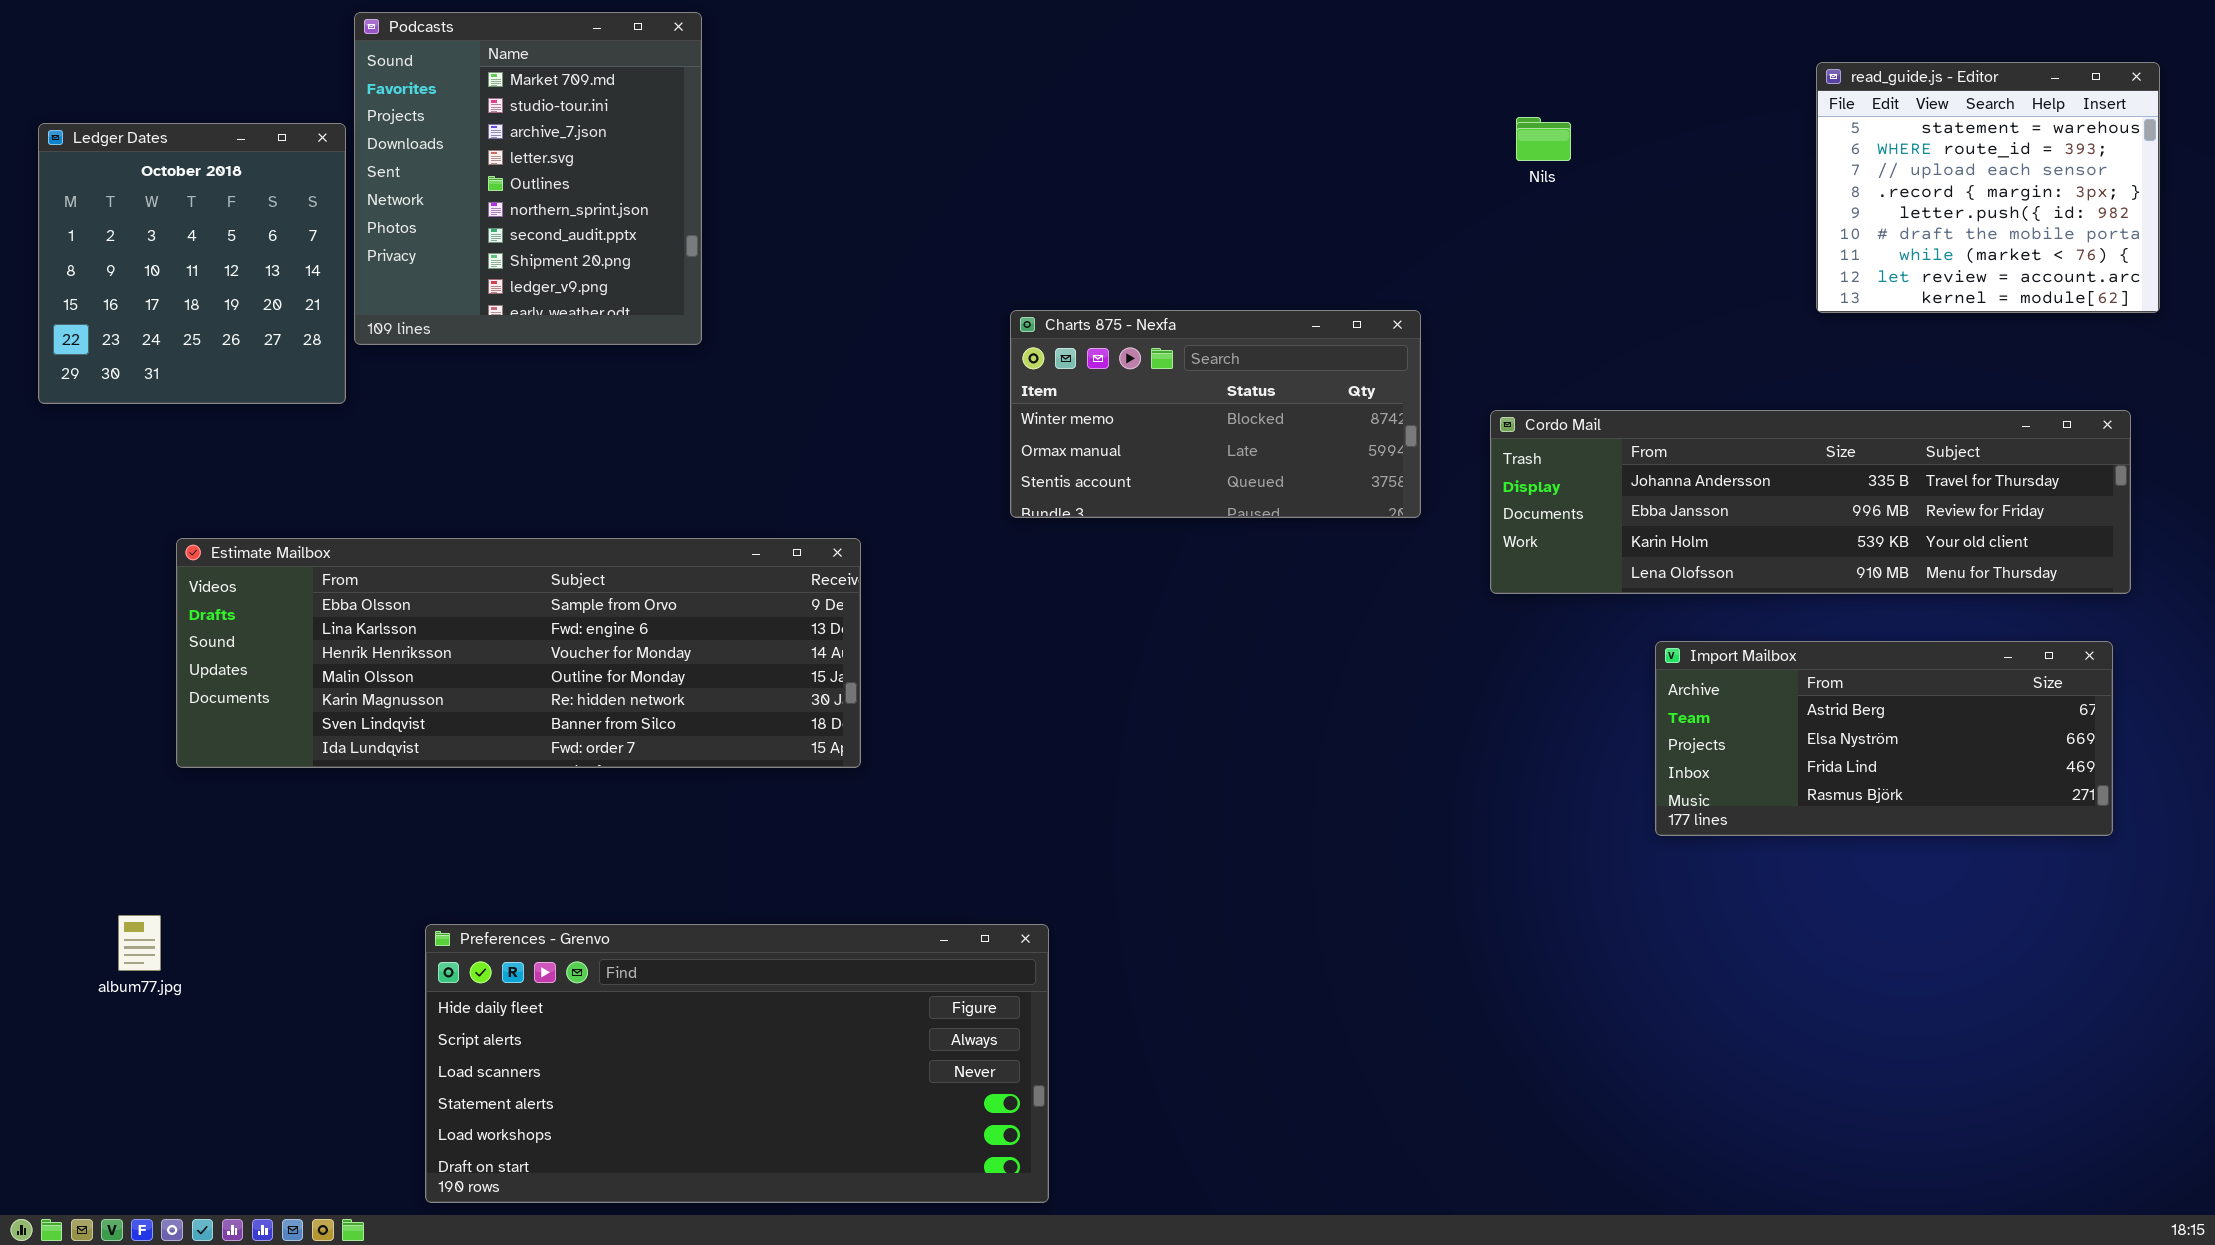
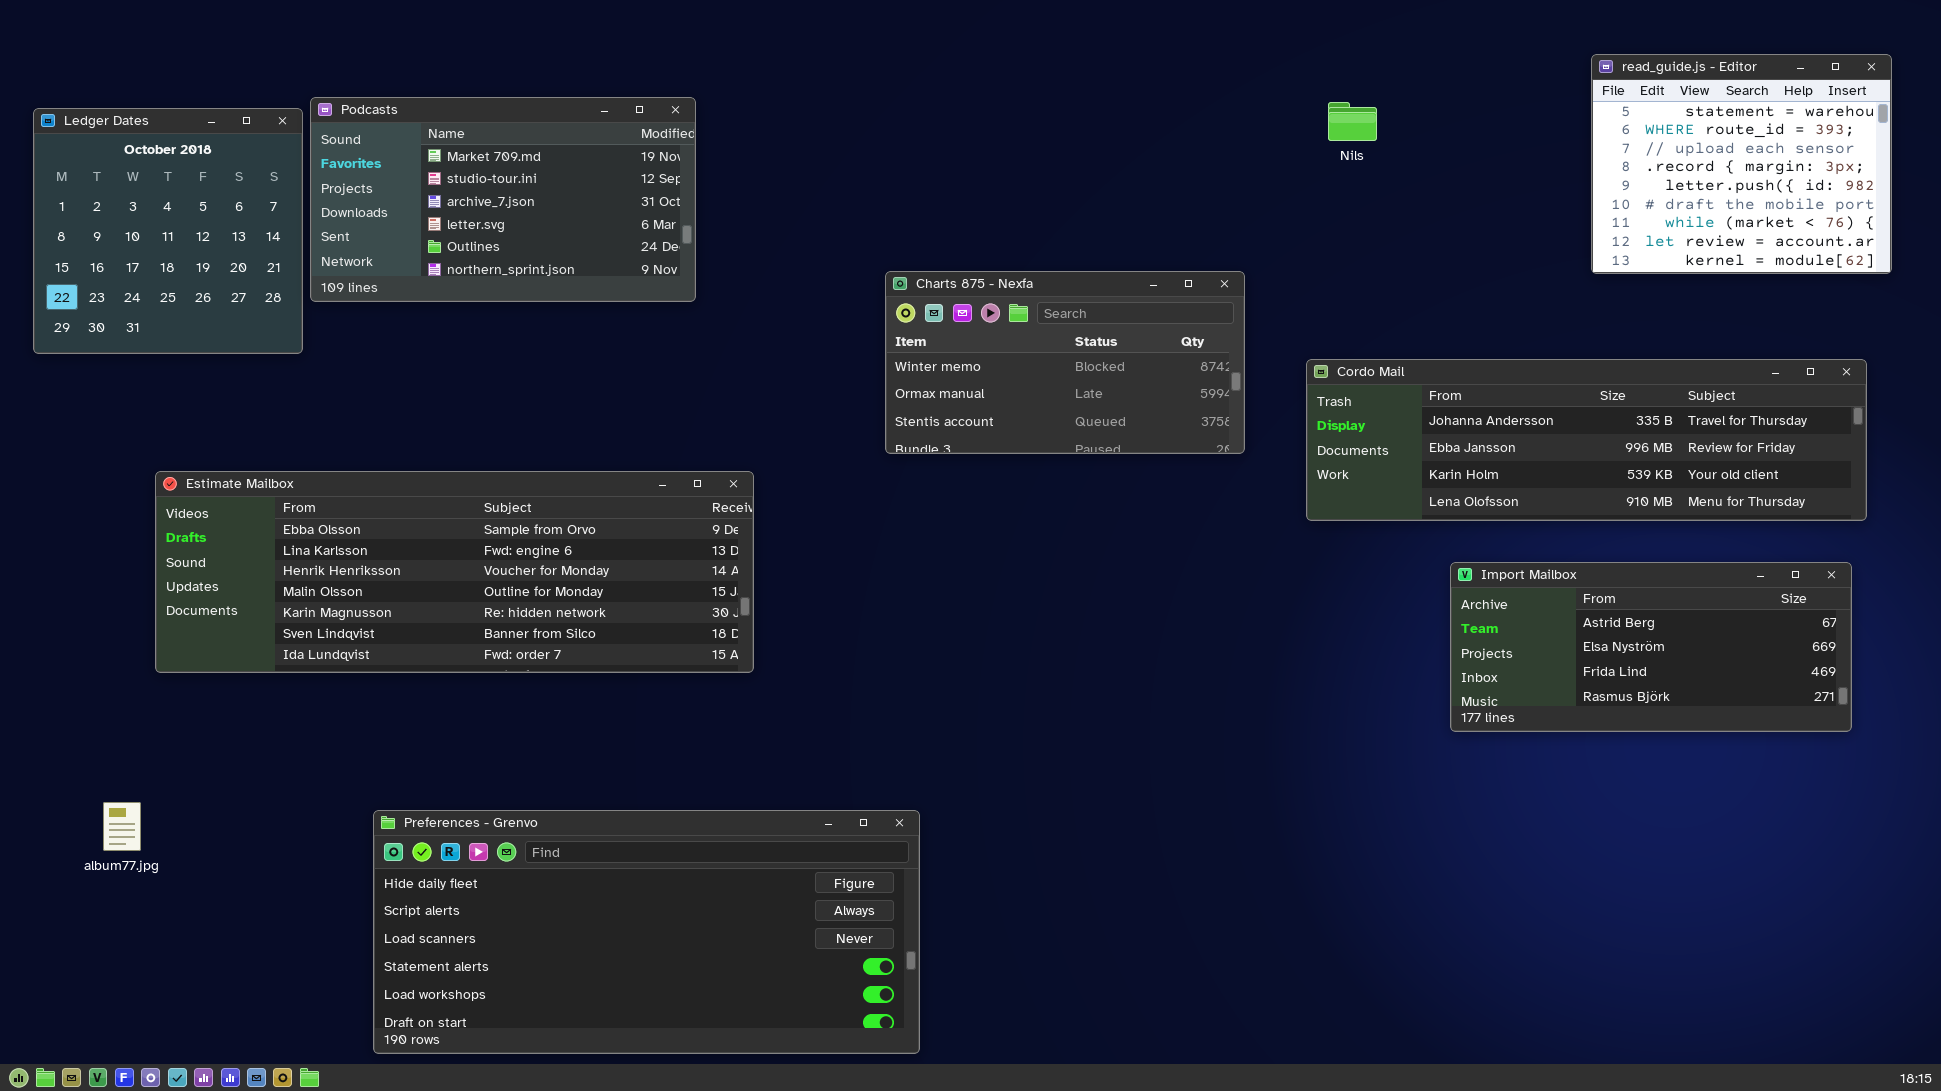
Podcasts: [354,12,702,345] -> [310,97,696,302], resized

